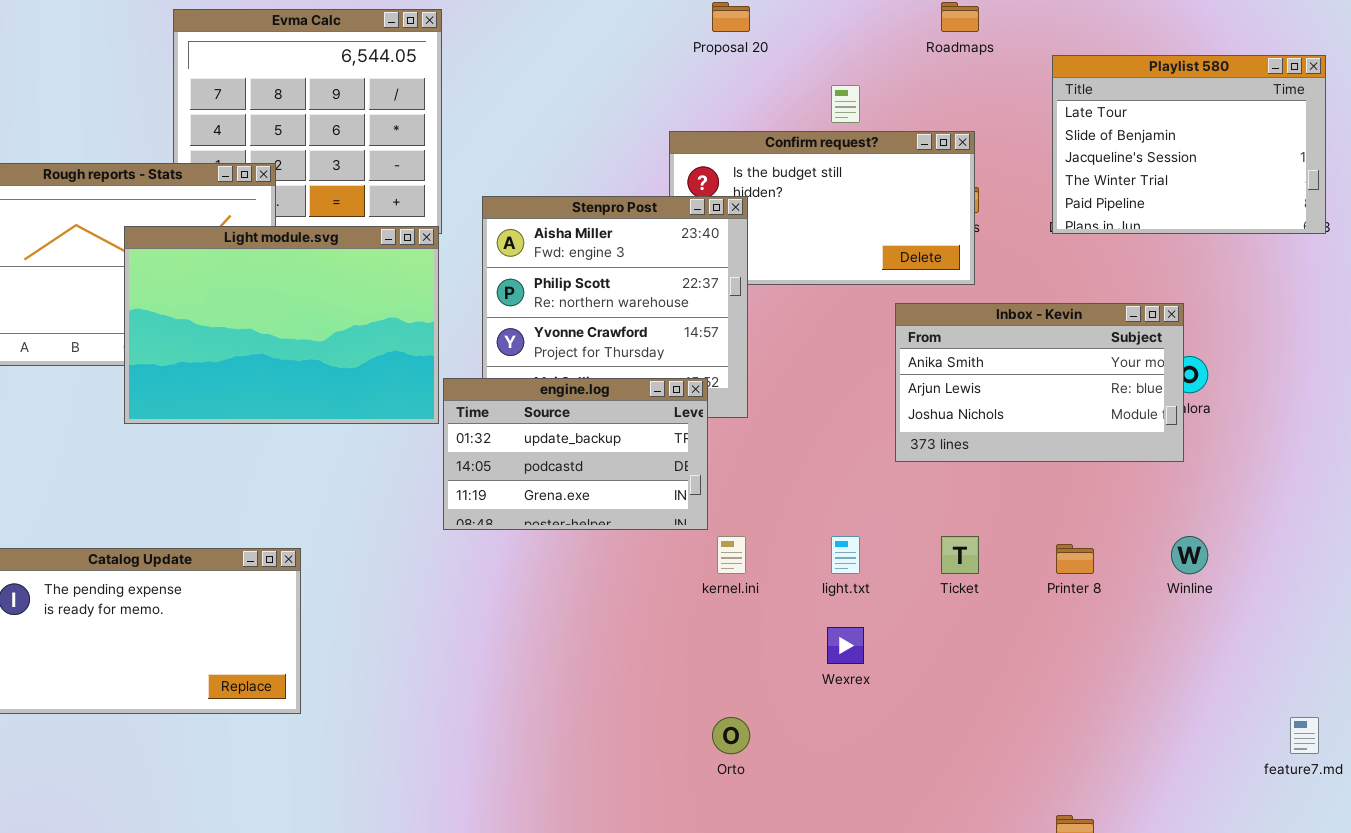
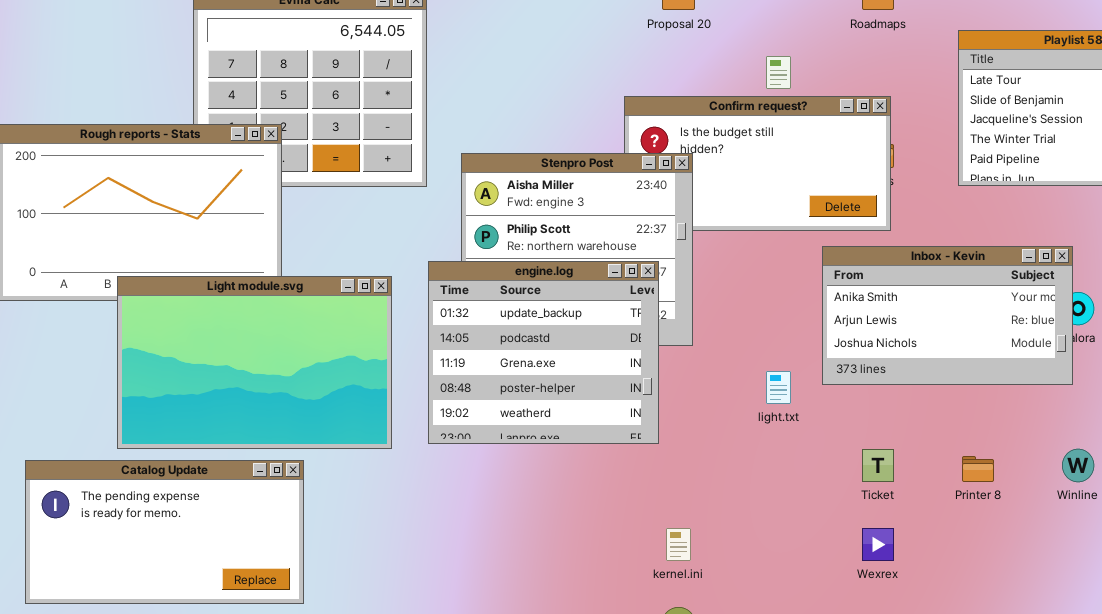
Light module.svg: [124,226,439,424] -> [117,276,392,449], moved
engine.log: [443,378,708,530] -> [428,261,659,444], resized
kernel.ini: [717,536,746,574] -> [666,528,691,561], moved
light.txt: [831,536,860,574] -> [766,371,791,404], moved
Wexrex: [827,627,864,664] -> [862,528,894,561], moved

